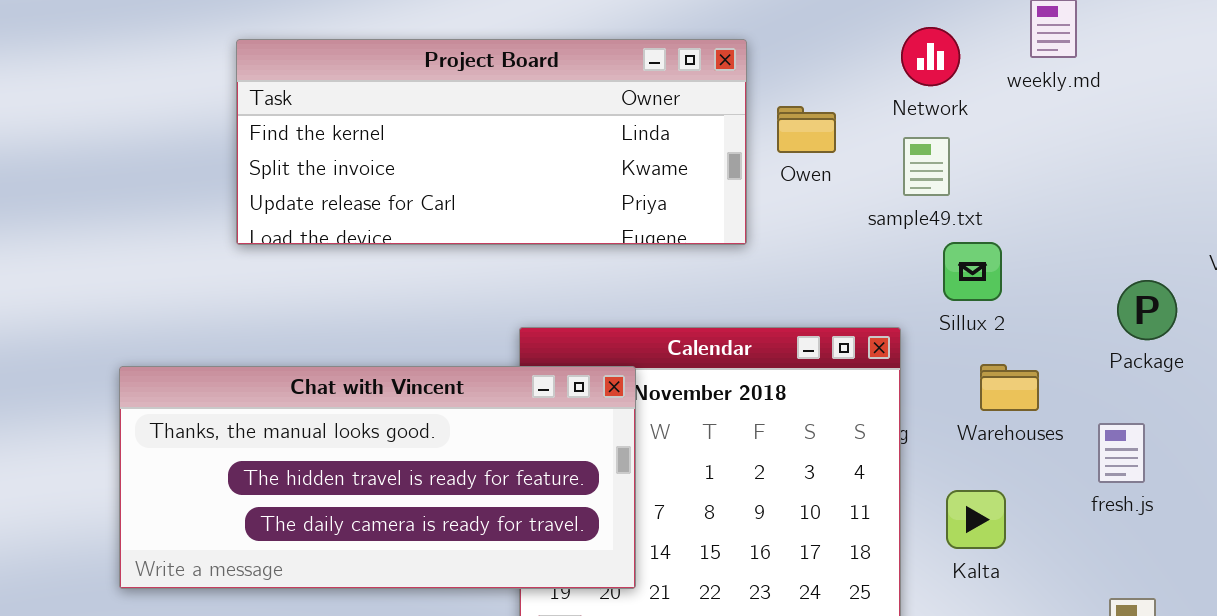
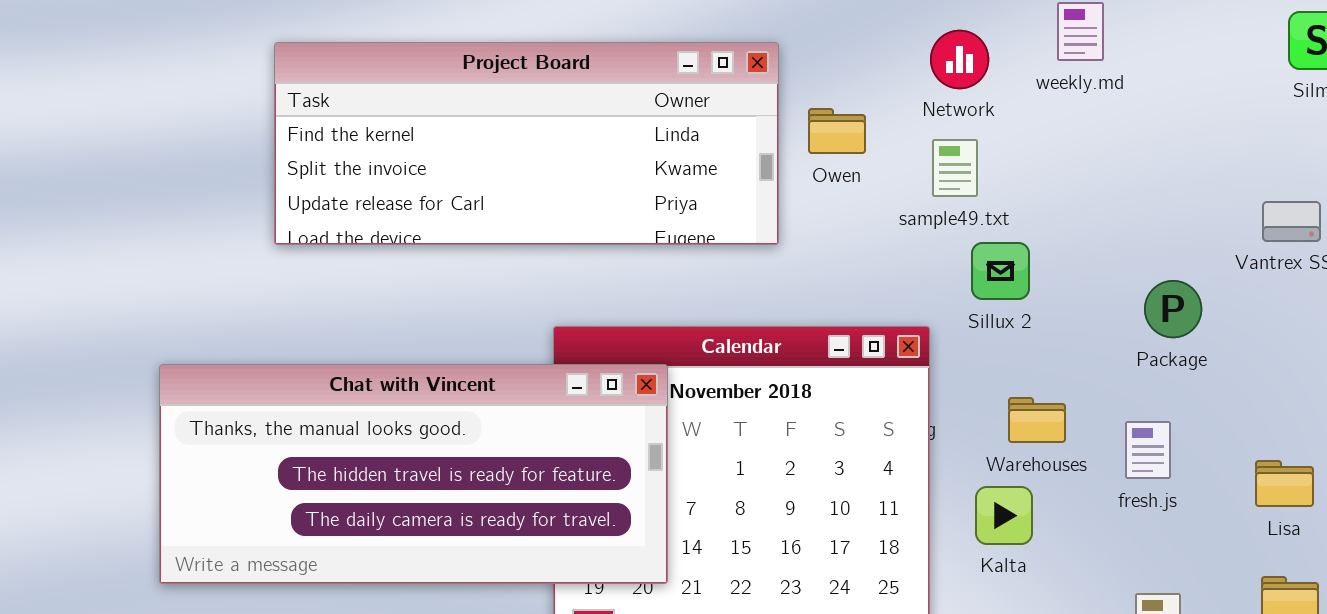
Warehouses: [980,364,1039,411] -> [1008,397,1066,443], moved

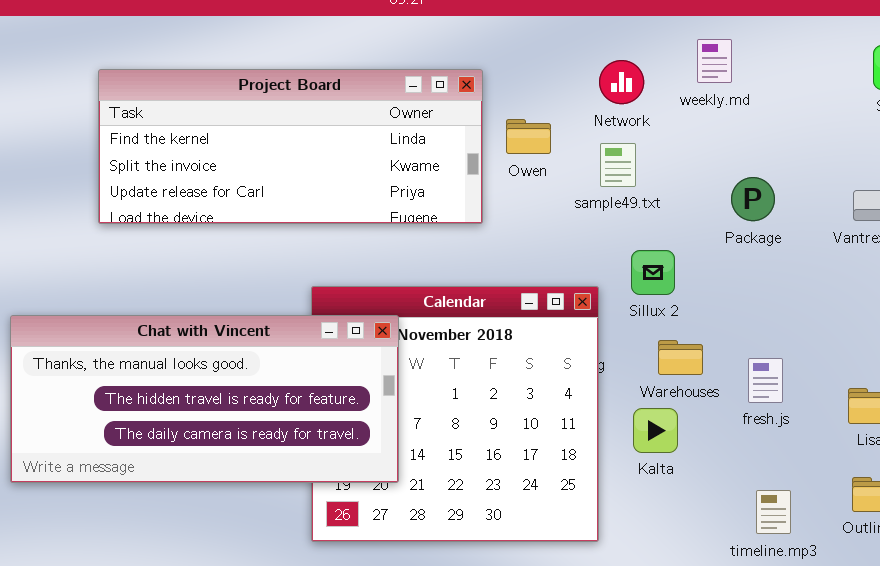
Sillux 2: [971,242,1030,300] -> [631,250,675,295], moved
Package: [1144,280,1202,338] -> [731,177,775,221], moved

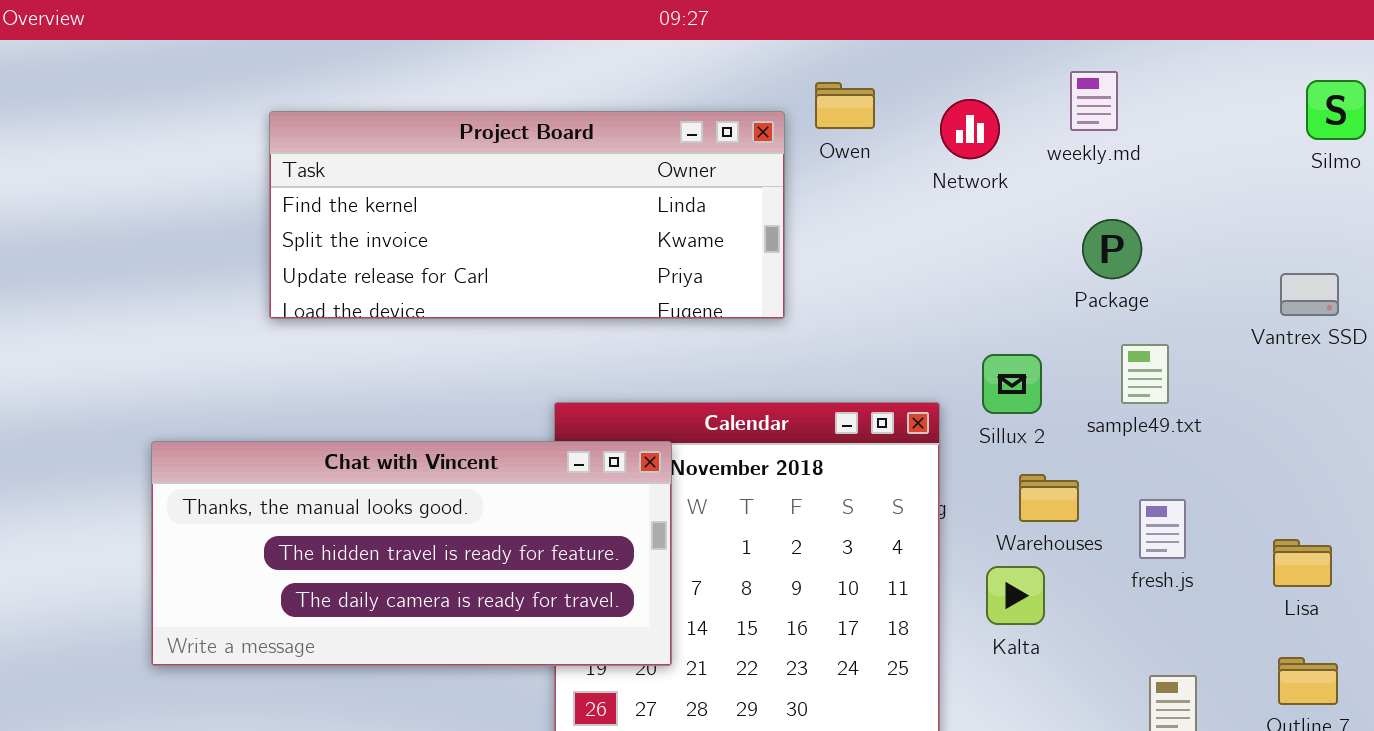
Owen: [506,119,551,154] -> [815,82,875,129], moved
sample49.txt: [600,143,636,187] -> [1121,344,1169,404], moved
Package: [731,177,775,221] -> [1082,219,1142,279], moved

